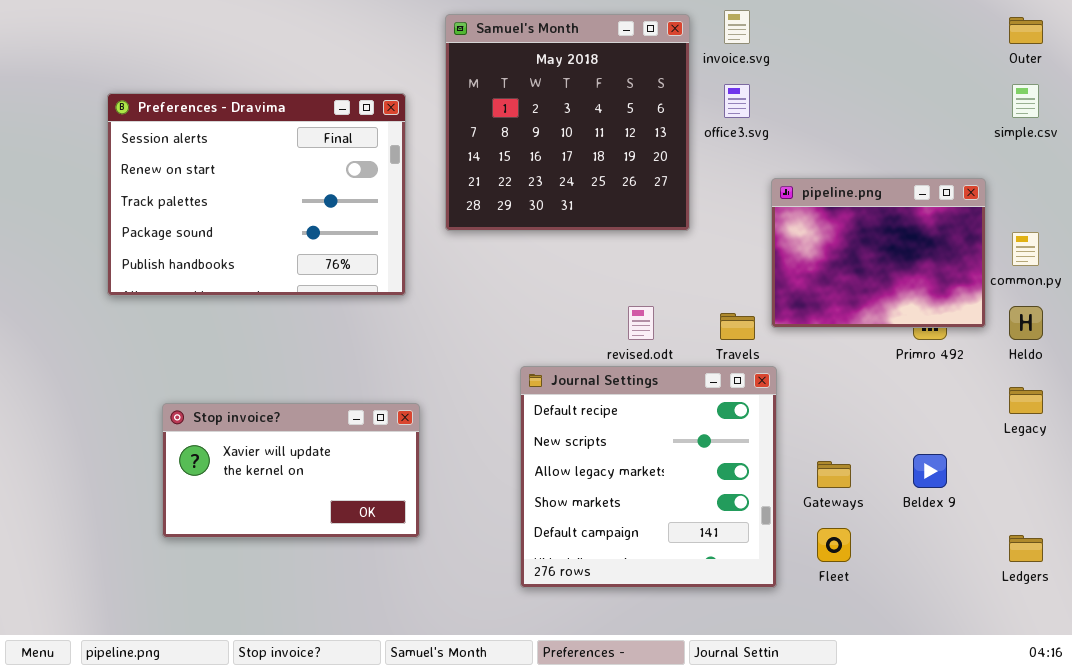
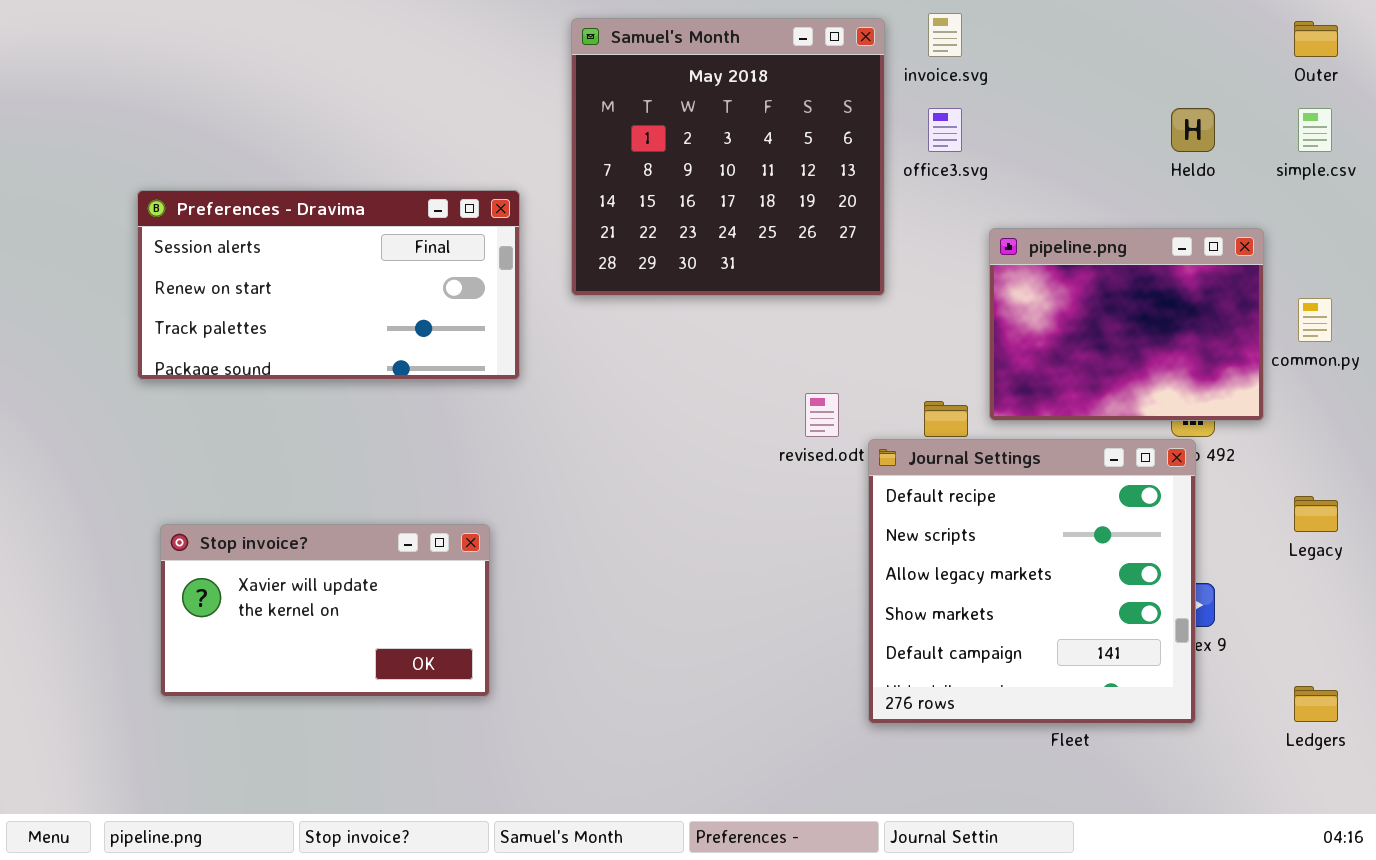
Preferences - Dravima: [107,93,406,296] -> [137,190,520,380], resized
Heldo: [1009,306,1043,340] -> [1171,108,1215,152], moved
Journal Settings: [520,366,777,588] -> [868,439,1196,724], moved
Stop invoice?: [162,403,420,538] -> [160,524,490,697], moved

